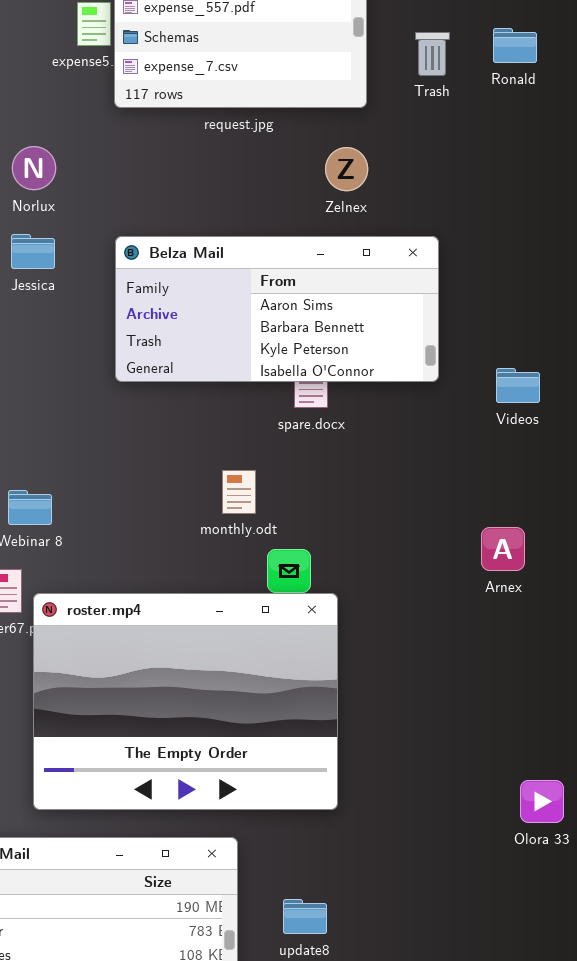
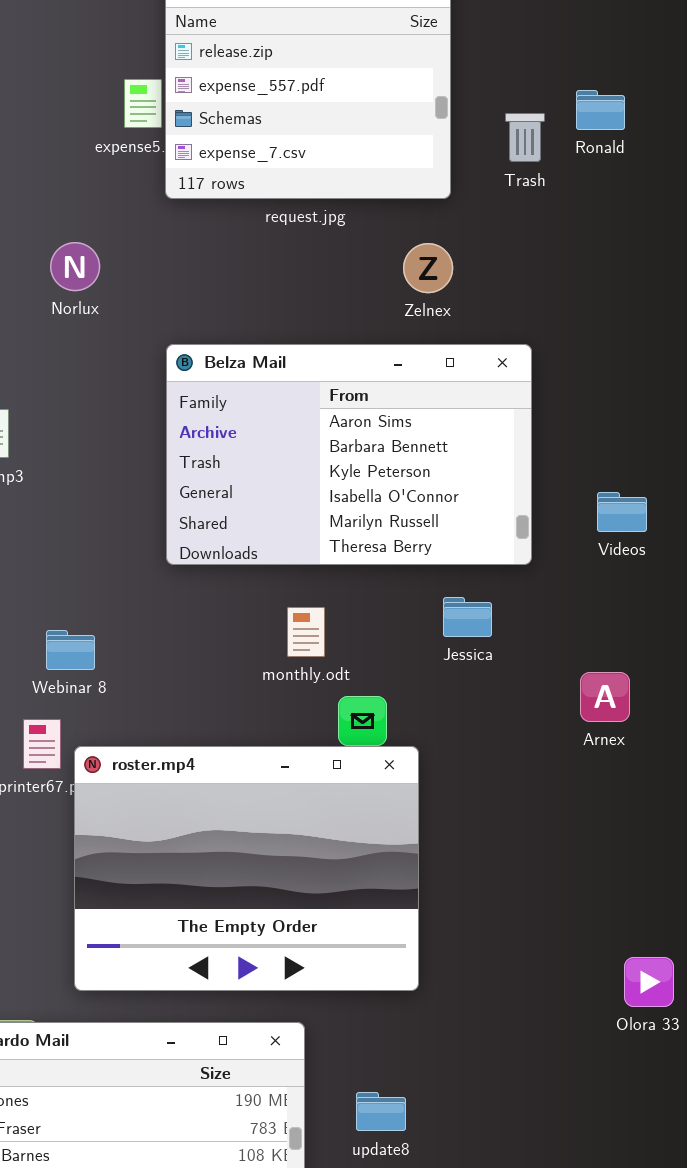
Ronald: [493,28,537,63] -> [576,90,625,130], moved
Jessica: [11,234,55,269] -> [443,597,492,637], moved
Belza Mail: [115,236,439,382] -> [166,344,532,565], resized

